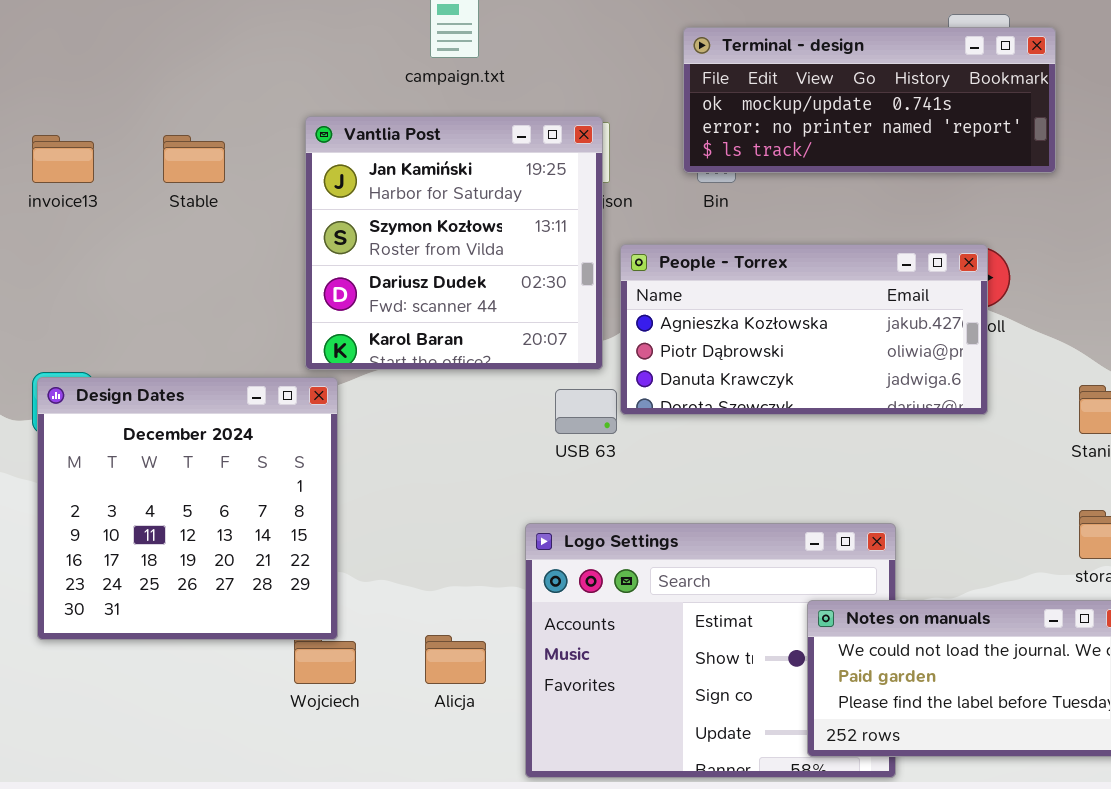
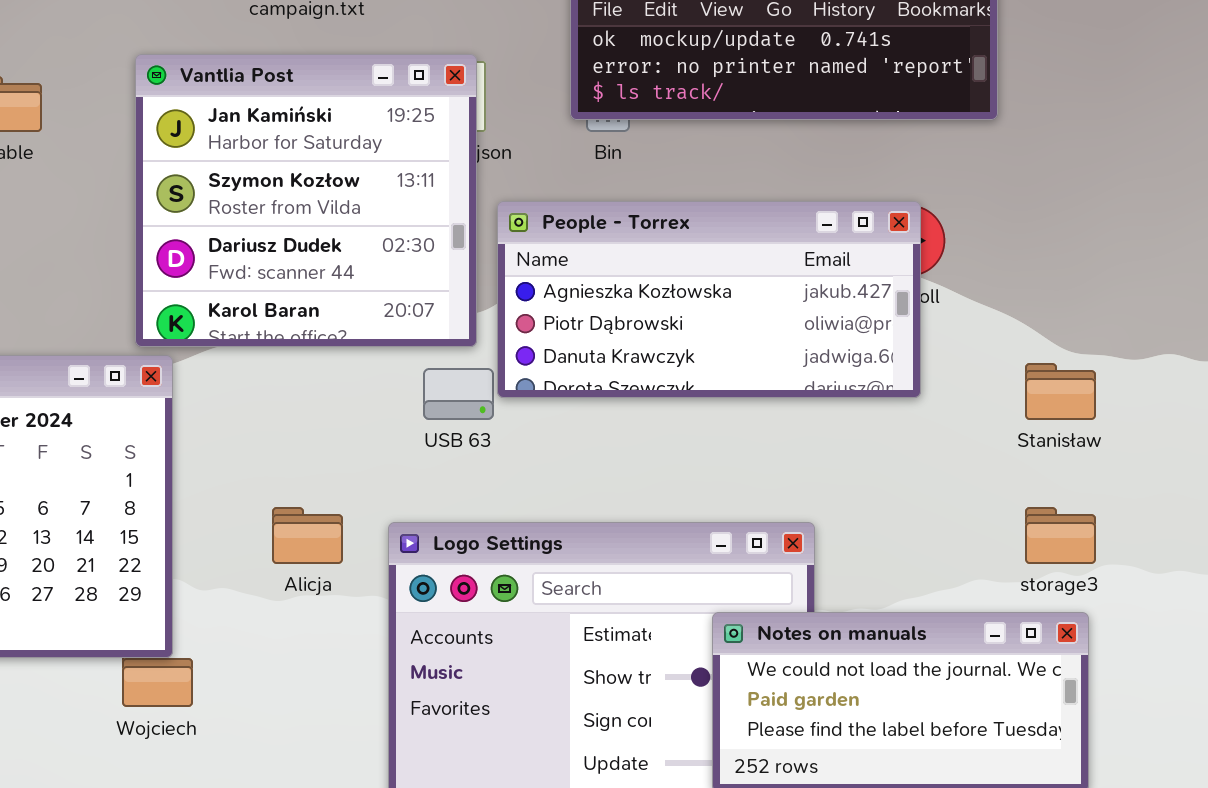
Alicja: [425,635,486,684] -> [272,507,343,564], moved

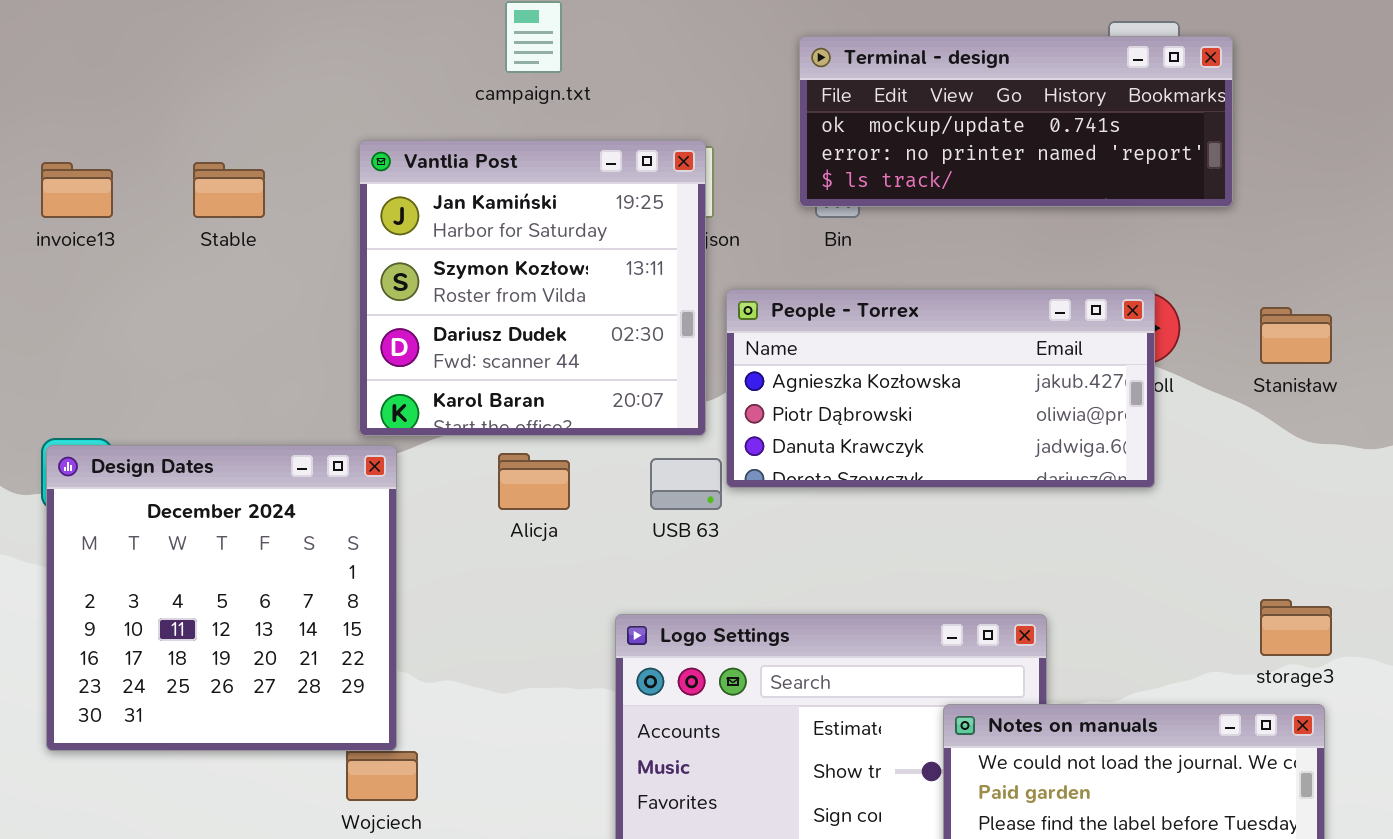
Stanisław: [1025,363,1096,420] -> [1260,307,1332,364], moved
Alicja: [272,507,343,564] -> [498,453,570,510], moved

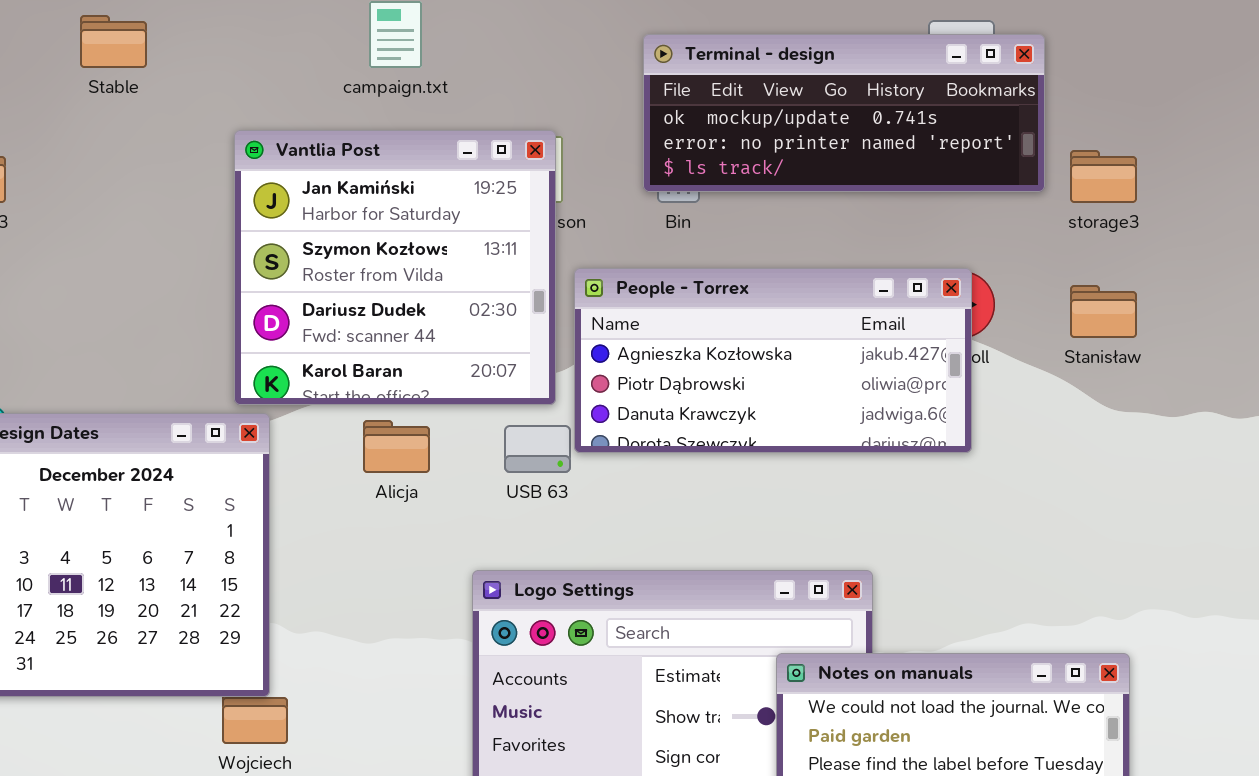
Stable: [193,162,265,218] -> [80,15,147,68], moved
storage3: [1260,599,1332,656] -> [1070,150,1137,203], moved

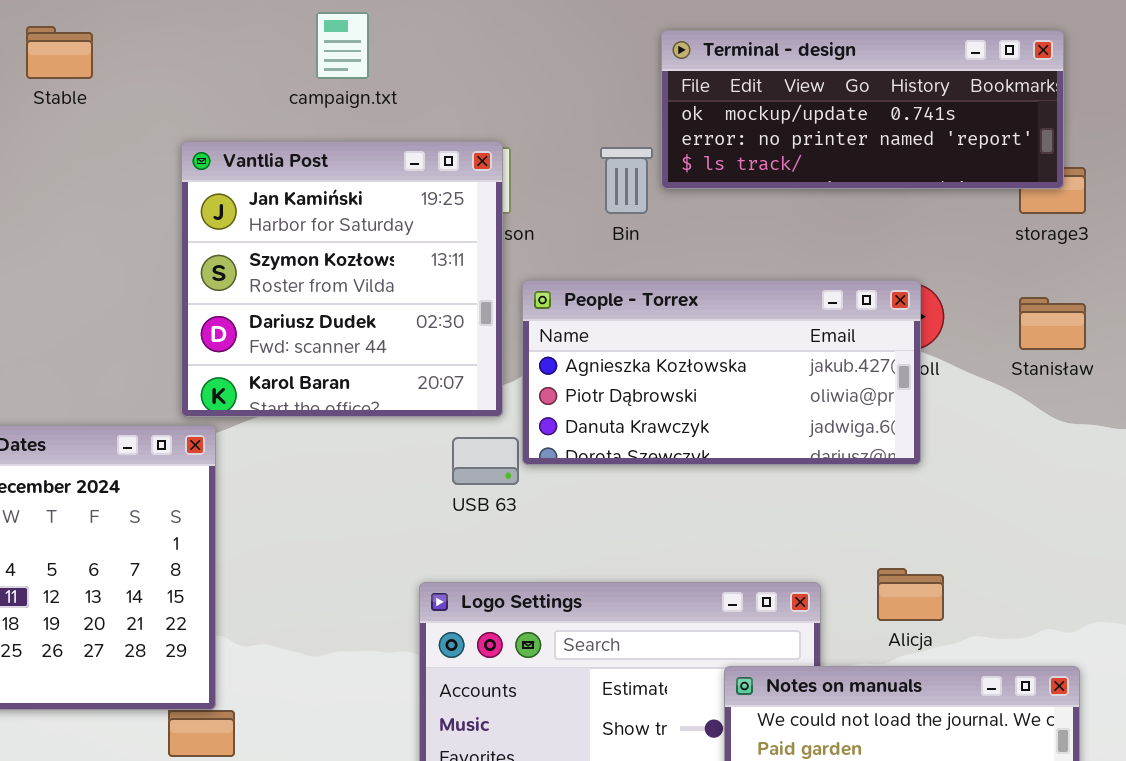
Terminal - design: [643,34,1045,192] -> [661,30,1064,189], moved
Alicja: [363,420,430,473] -> [877,568,944,621], moved

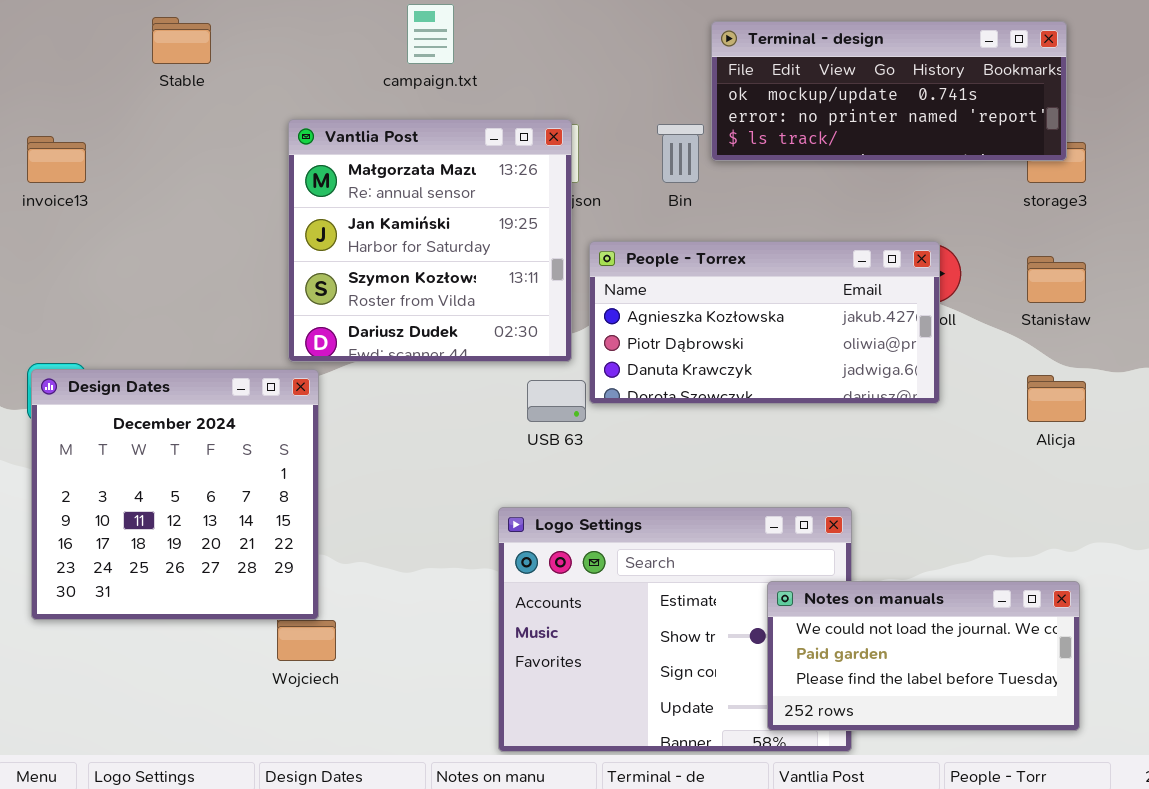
Vantlia Post: [181,141,503,417] -> [288,119,572,362], scrolled up 1 row
Alicja: [877,568,944,621] -> [1027,375,1086,422], moved

